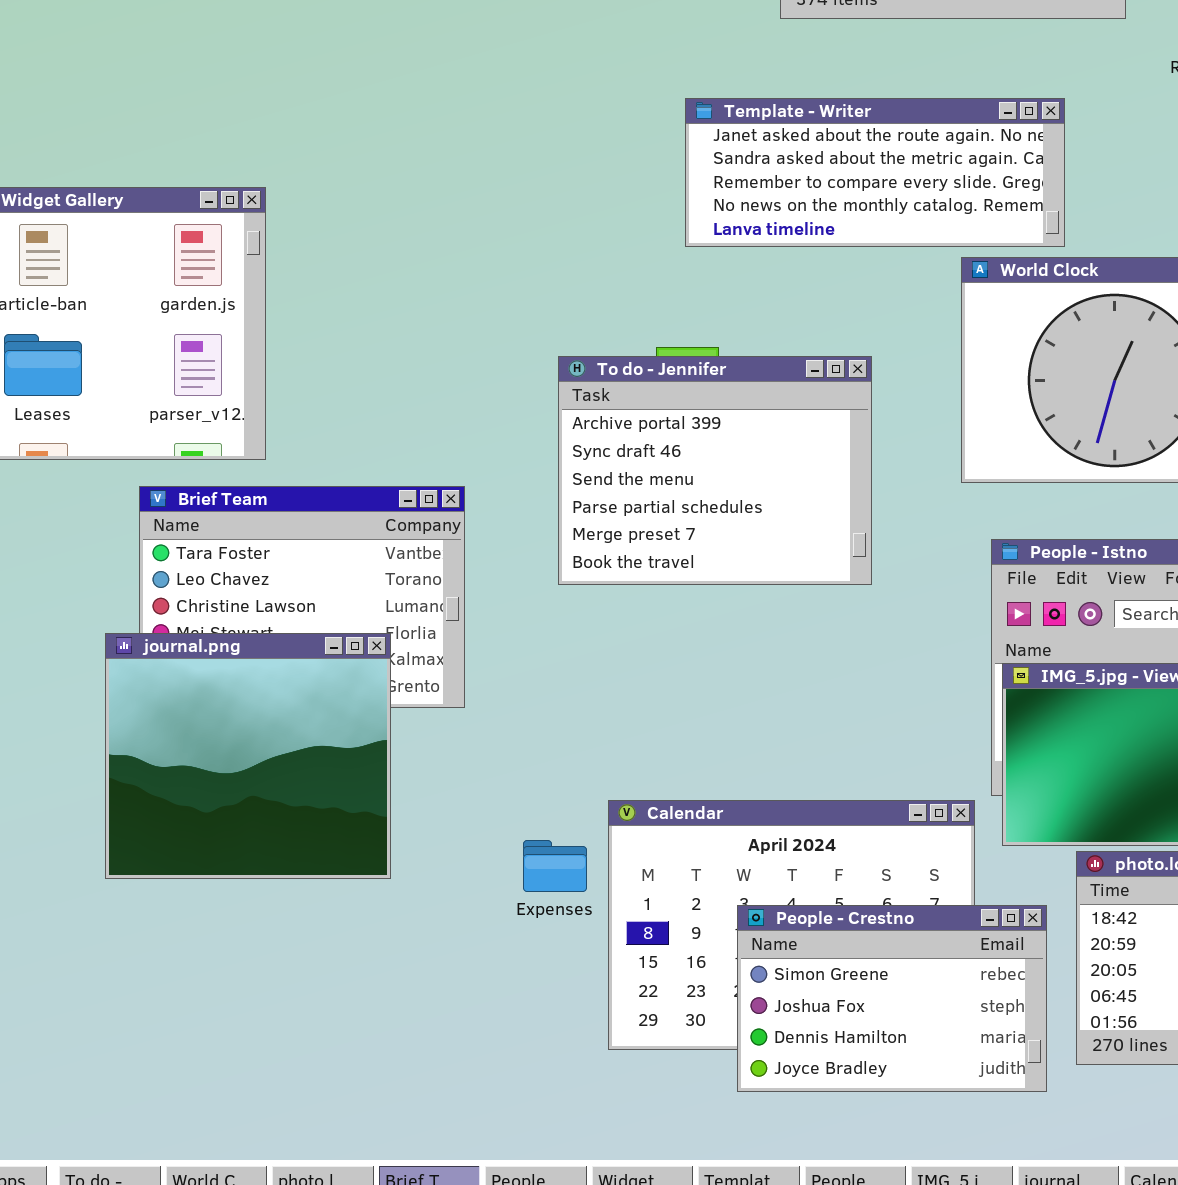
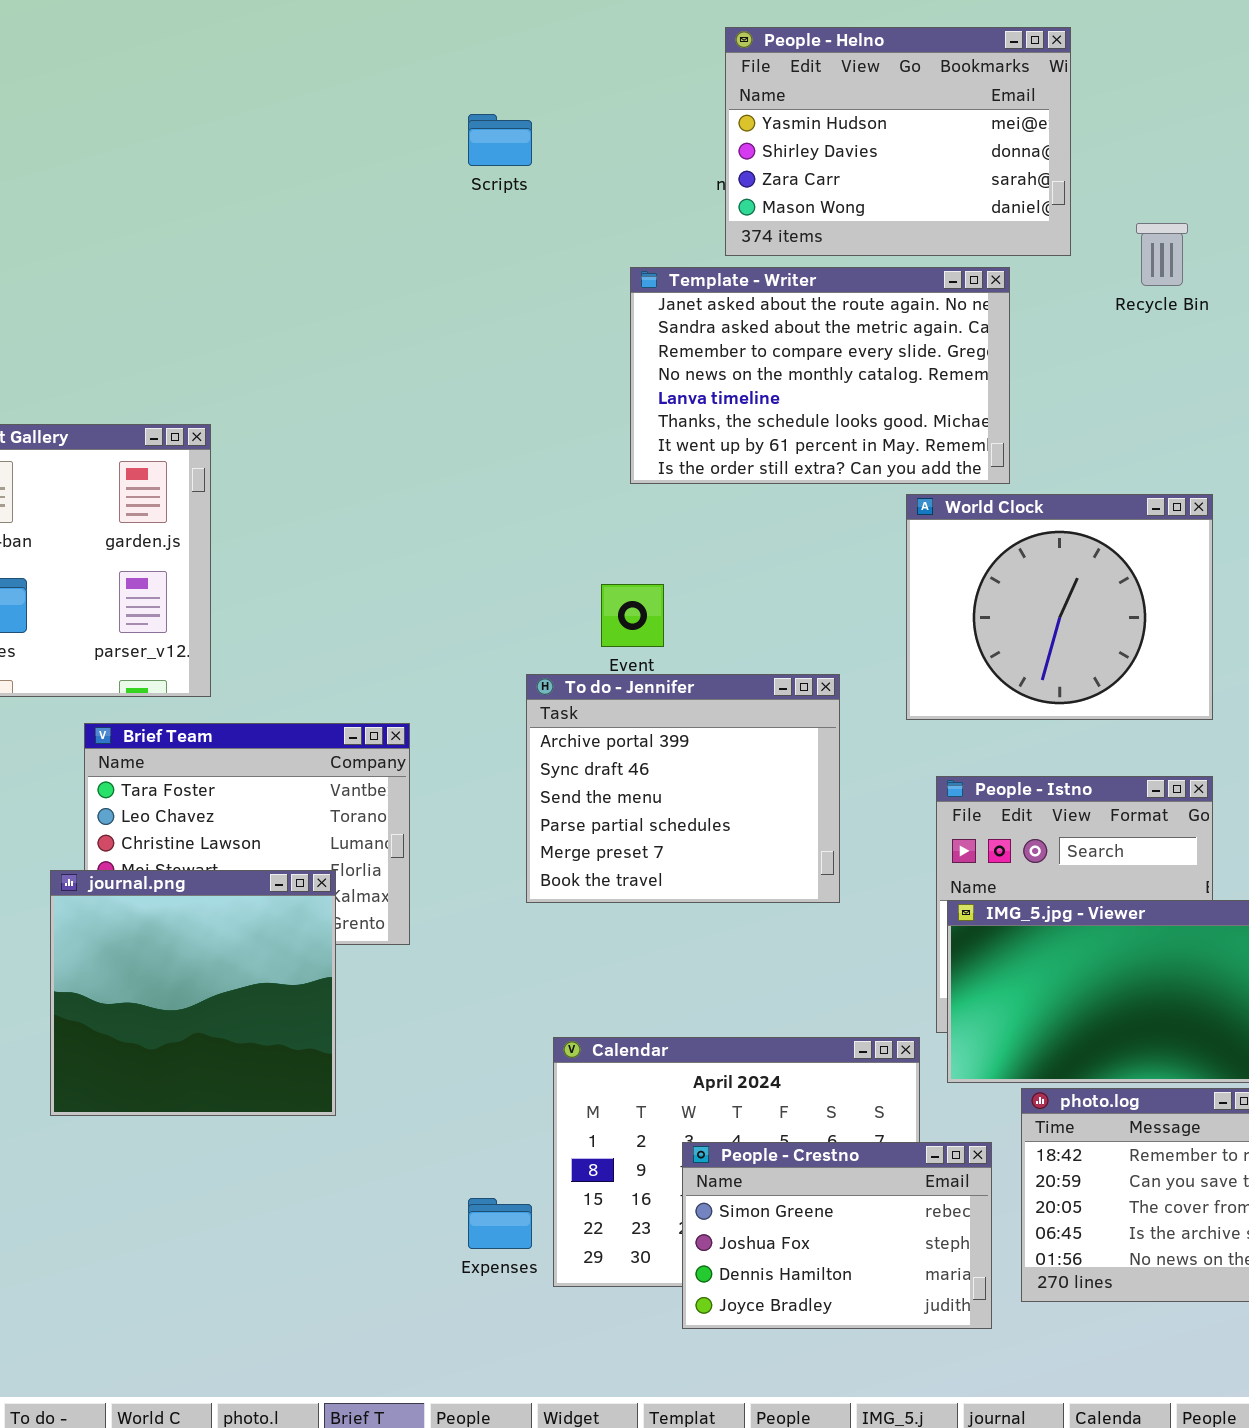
Template - Writer: [685,98,1065,247] -> [630,267,1010,484], resized
To do - Jennifer: [558,356,872,585] -> [526,674,840,903], moved
Expenses: [523,840,587,892] -> [468,1198,532,1249], moved

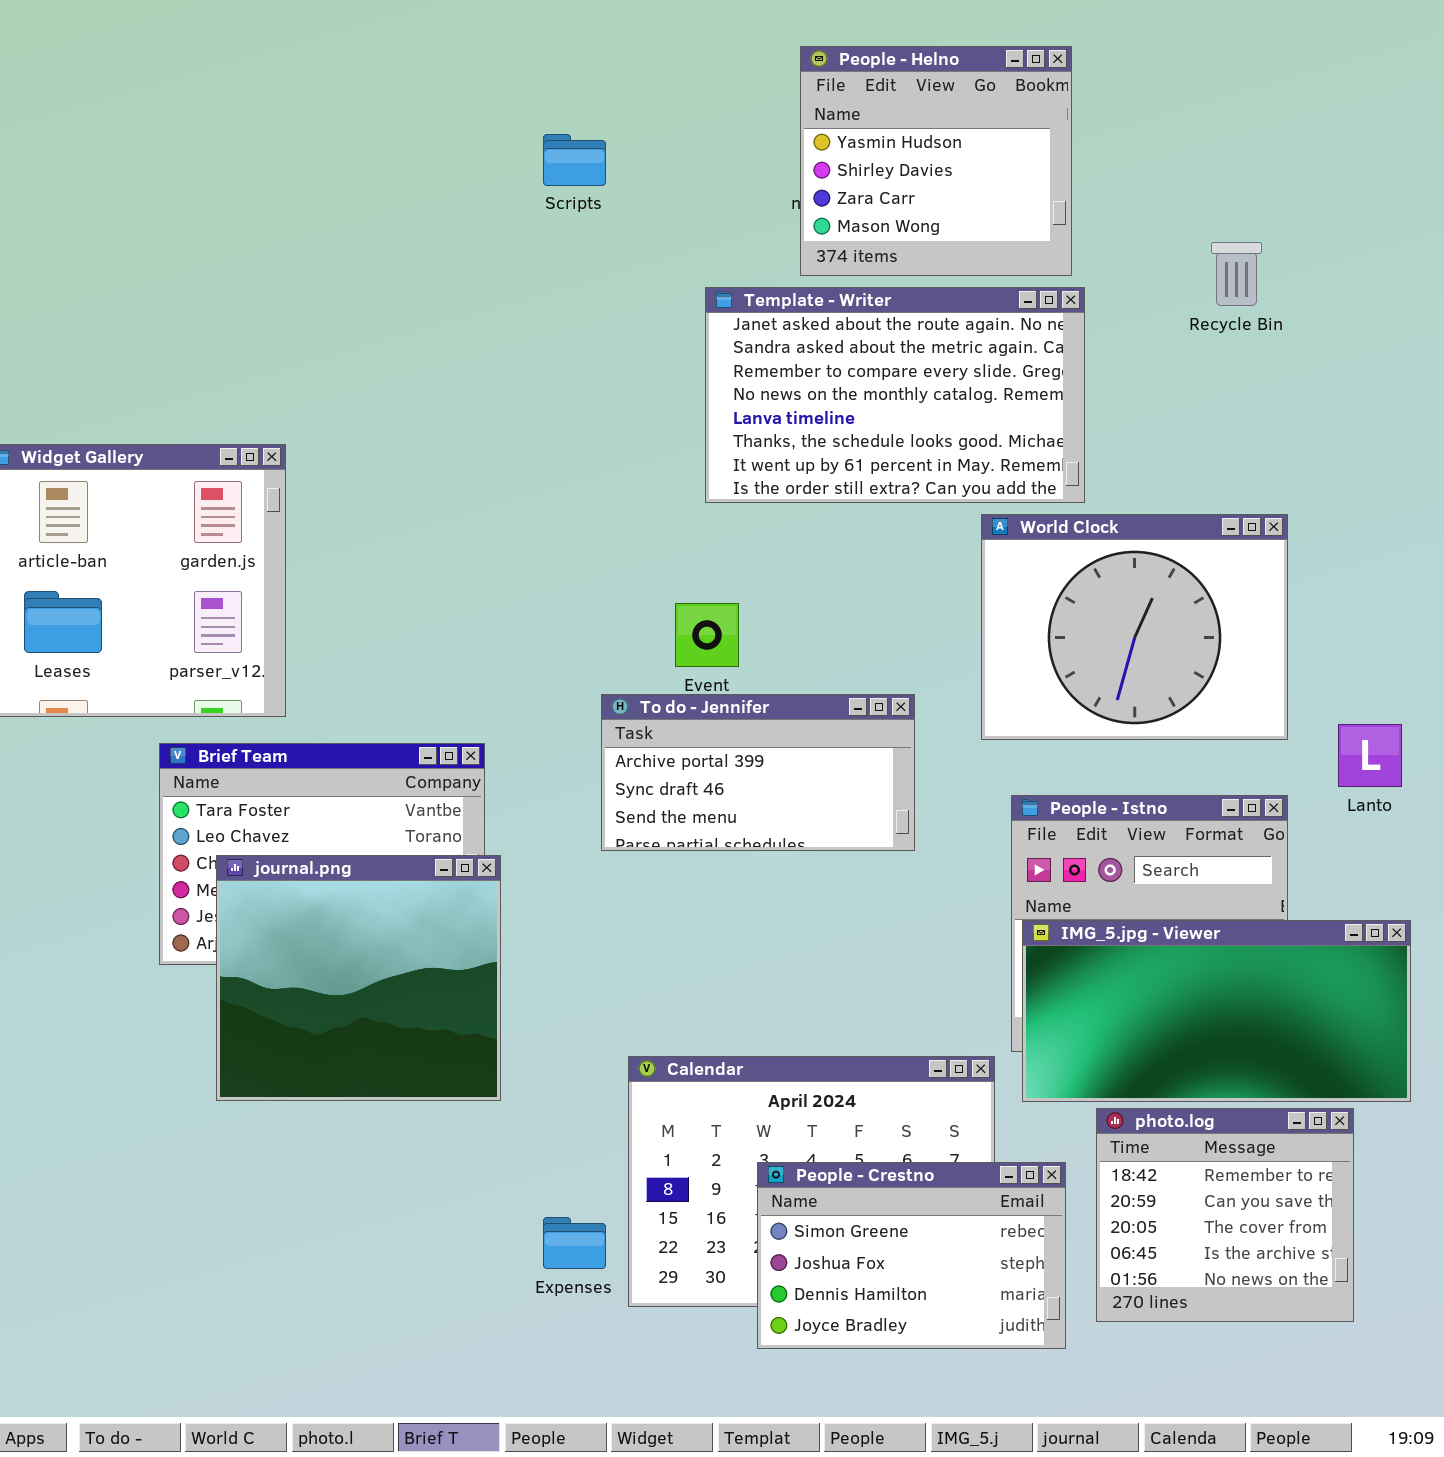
People - Helno: [725,27,1071,256] -> [800,46,1072,276], resized
To do - Jennifer: [526,674,840,903] -> [601,694,915,851], resized
journal.png: [50,870,336,1116] -> [216,855,501,1101], moved

